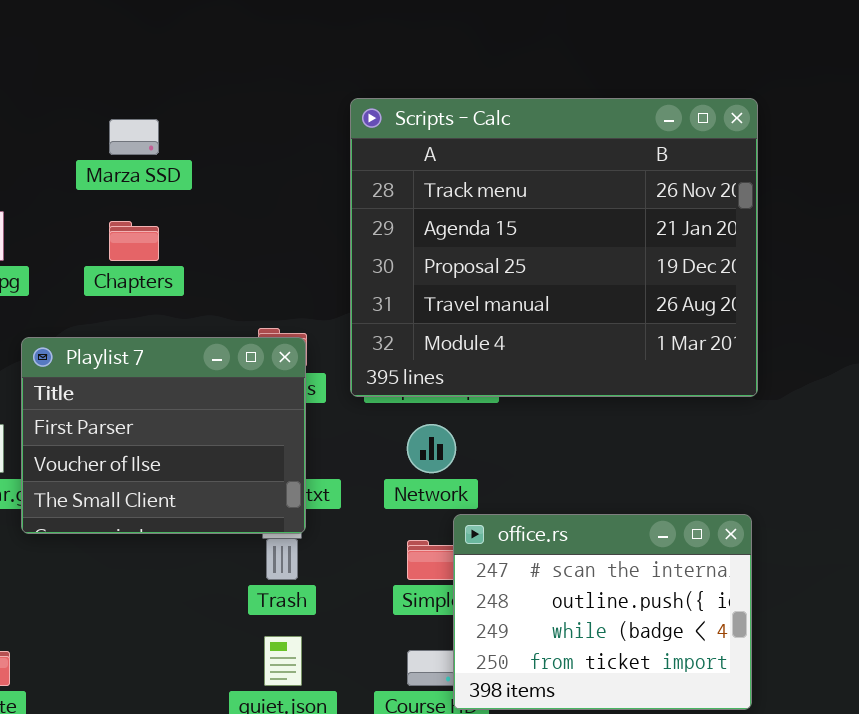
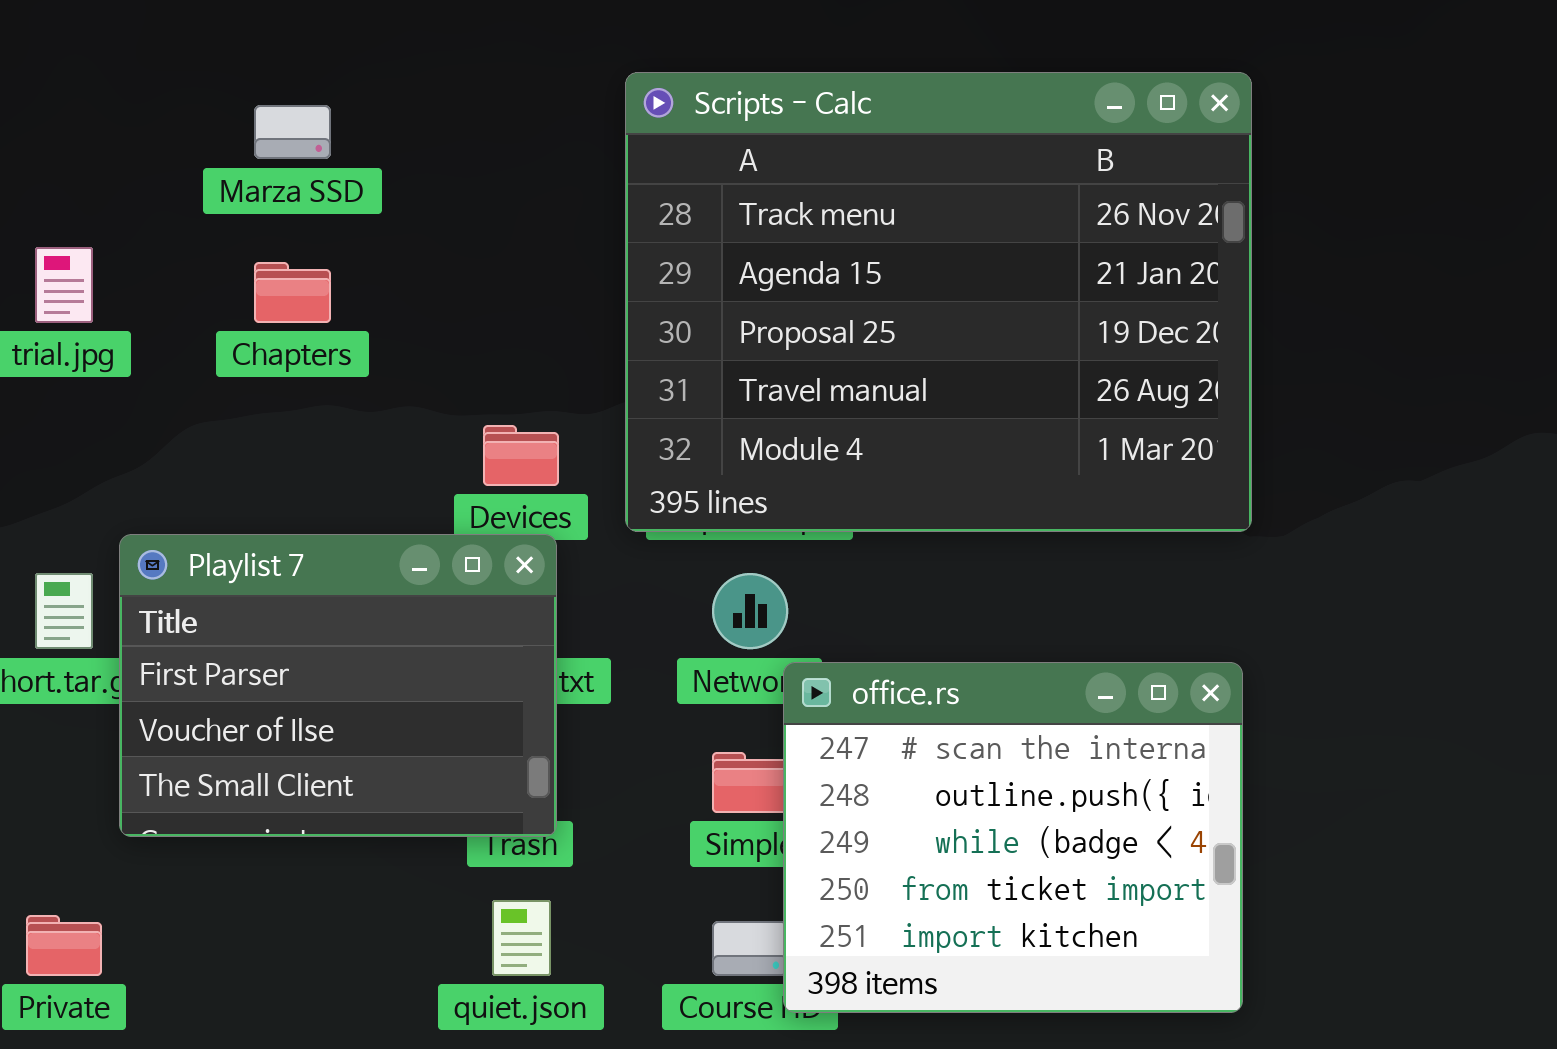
Playlist 7: [21,337,306,534] -> [119,534,557,837], moved
office.rs: [453,514,752,710] -> [783,662,1243,1013], resized

